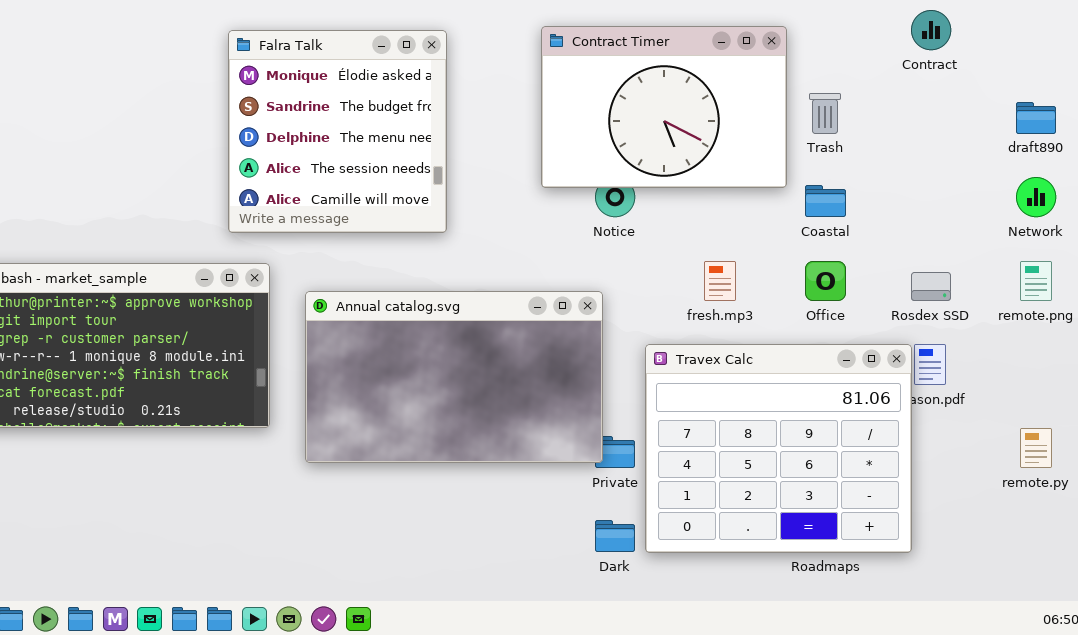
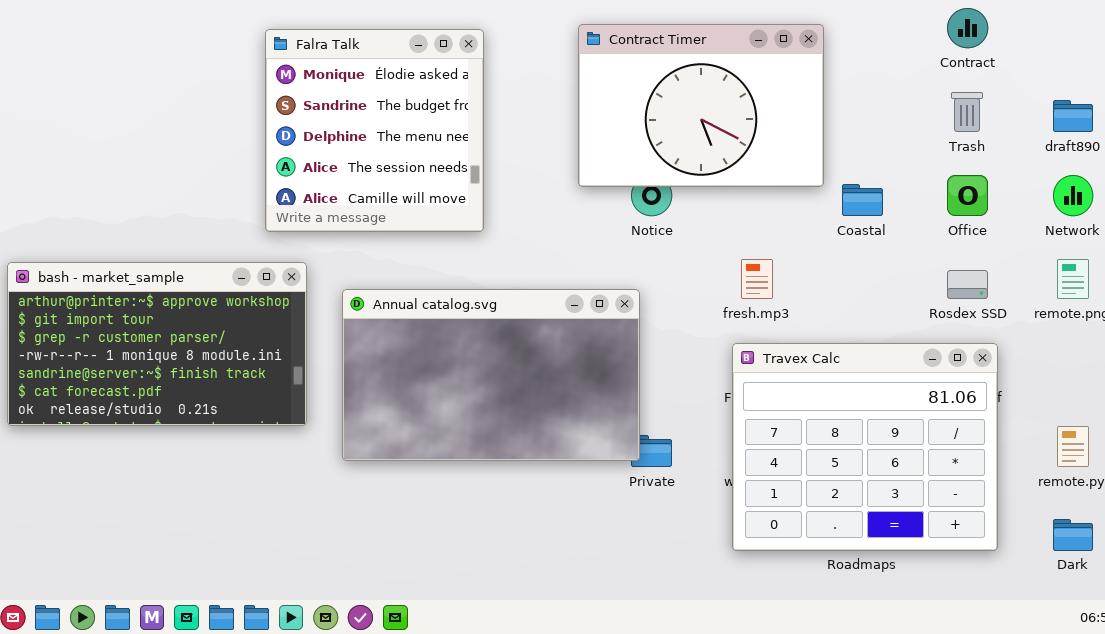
Trash: [809,93,841,134] -> [951,92,983,132], moved
Office: [805,261,846,301] -> [947,175,988,216], moved
Travex Calc: [645,344,912,553] -> [732,343,998,551], moved
Dark: [595,520,635,552] -> [1053,519,1093,551], moved

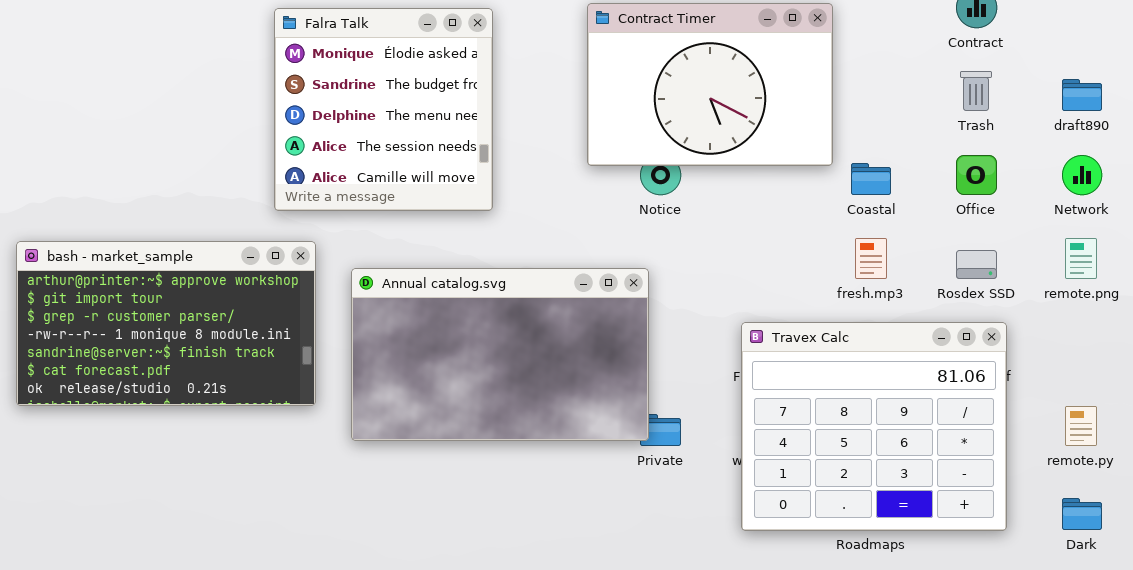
fresh.mp3: [741,259,773,299] -> [855,238,887,279], moved

